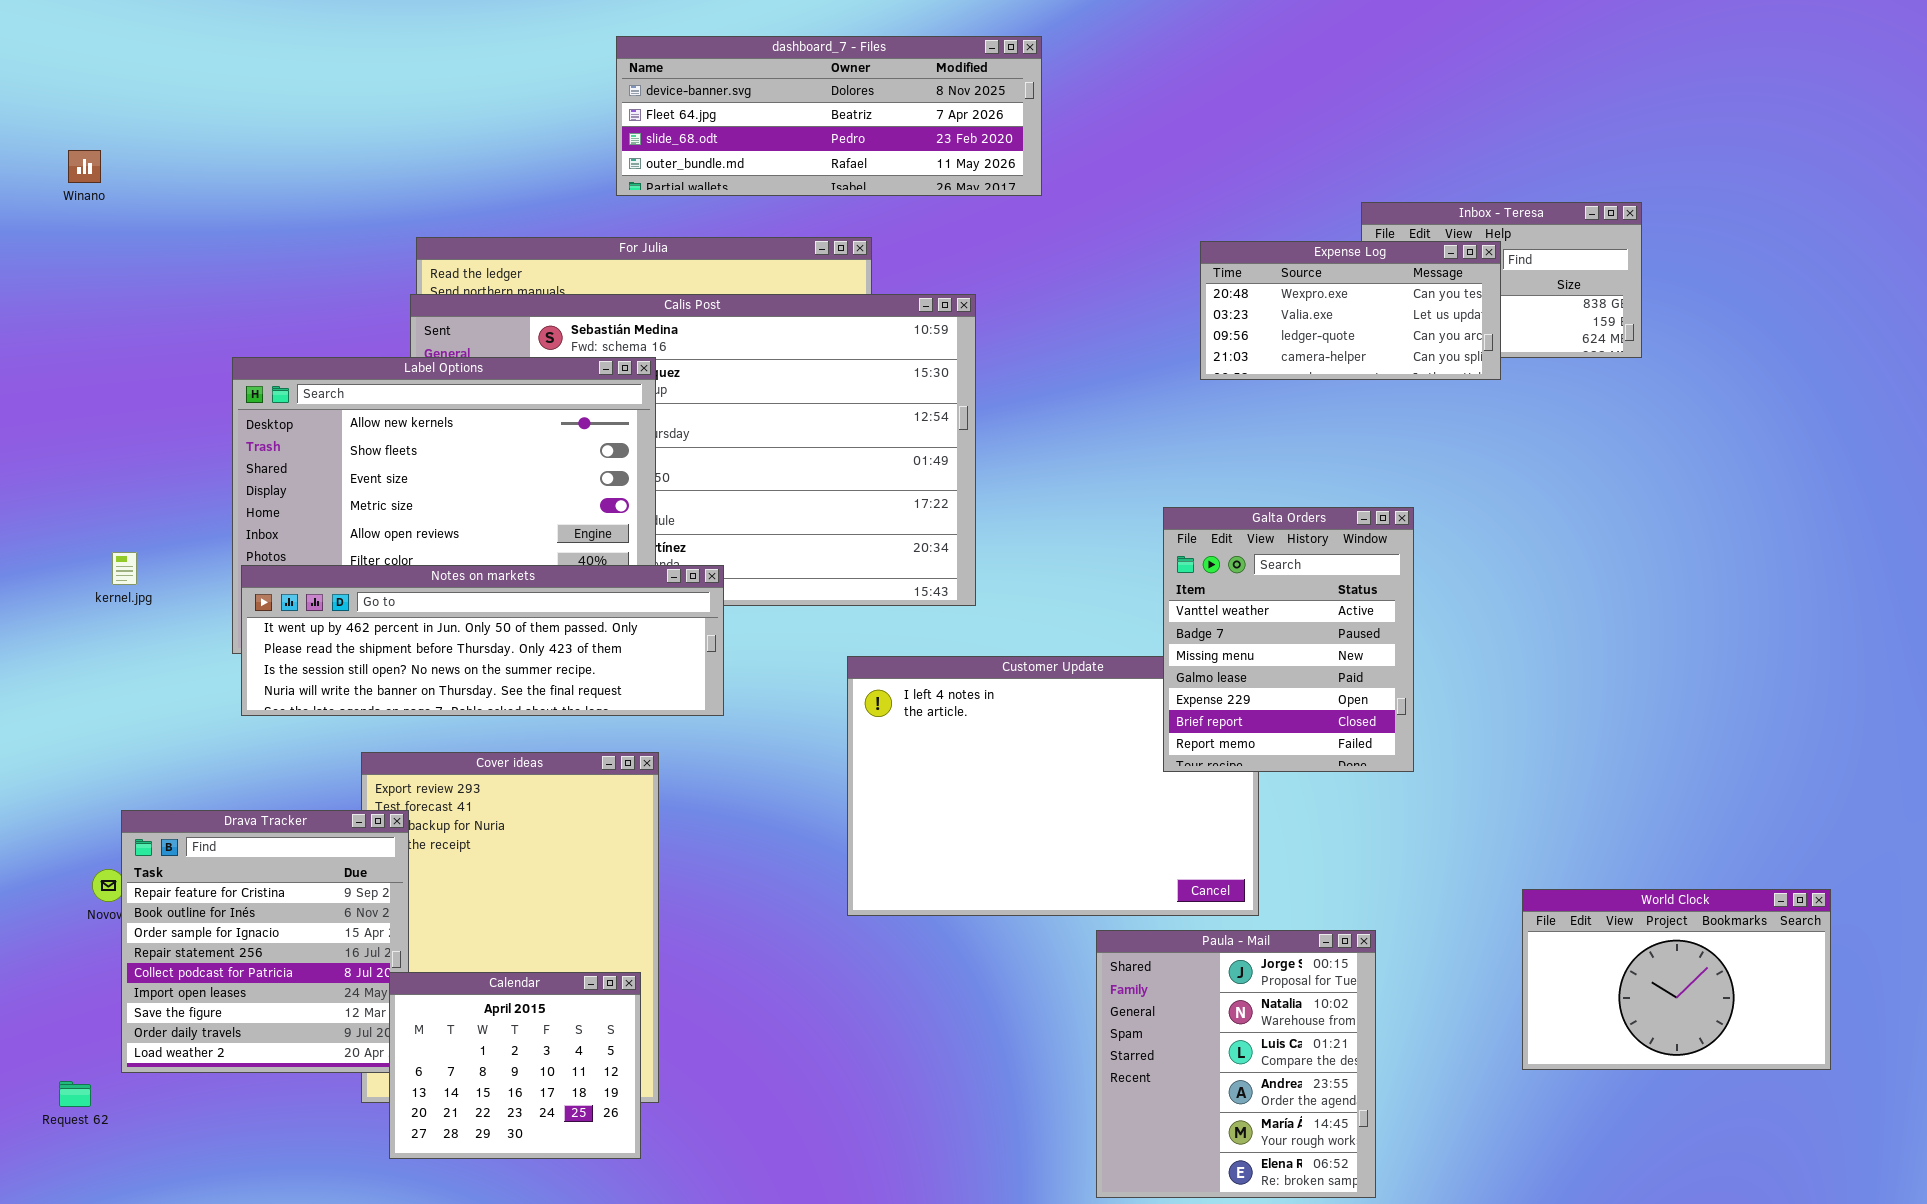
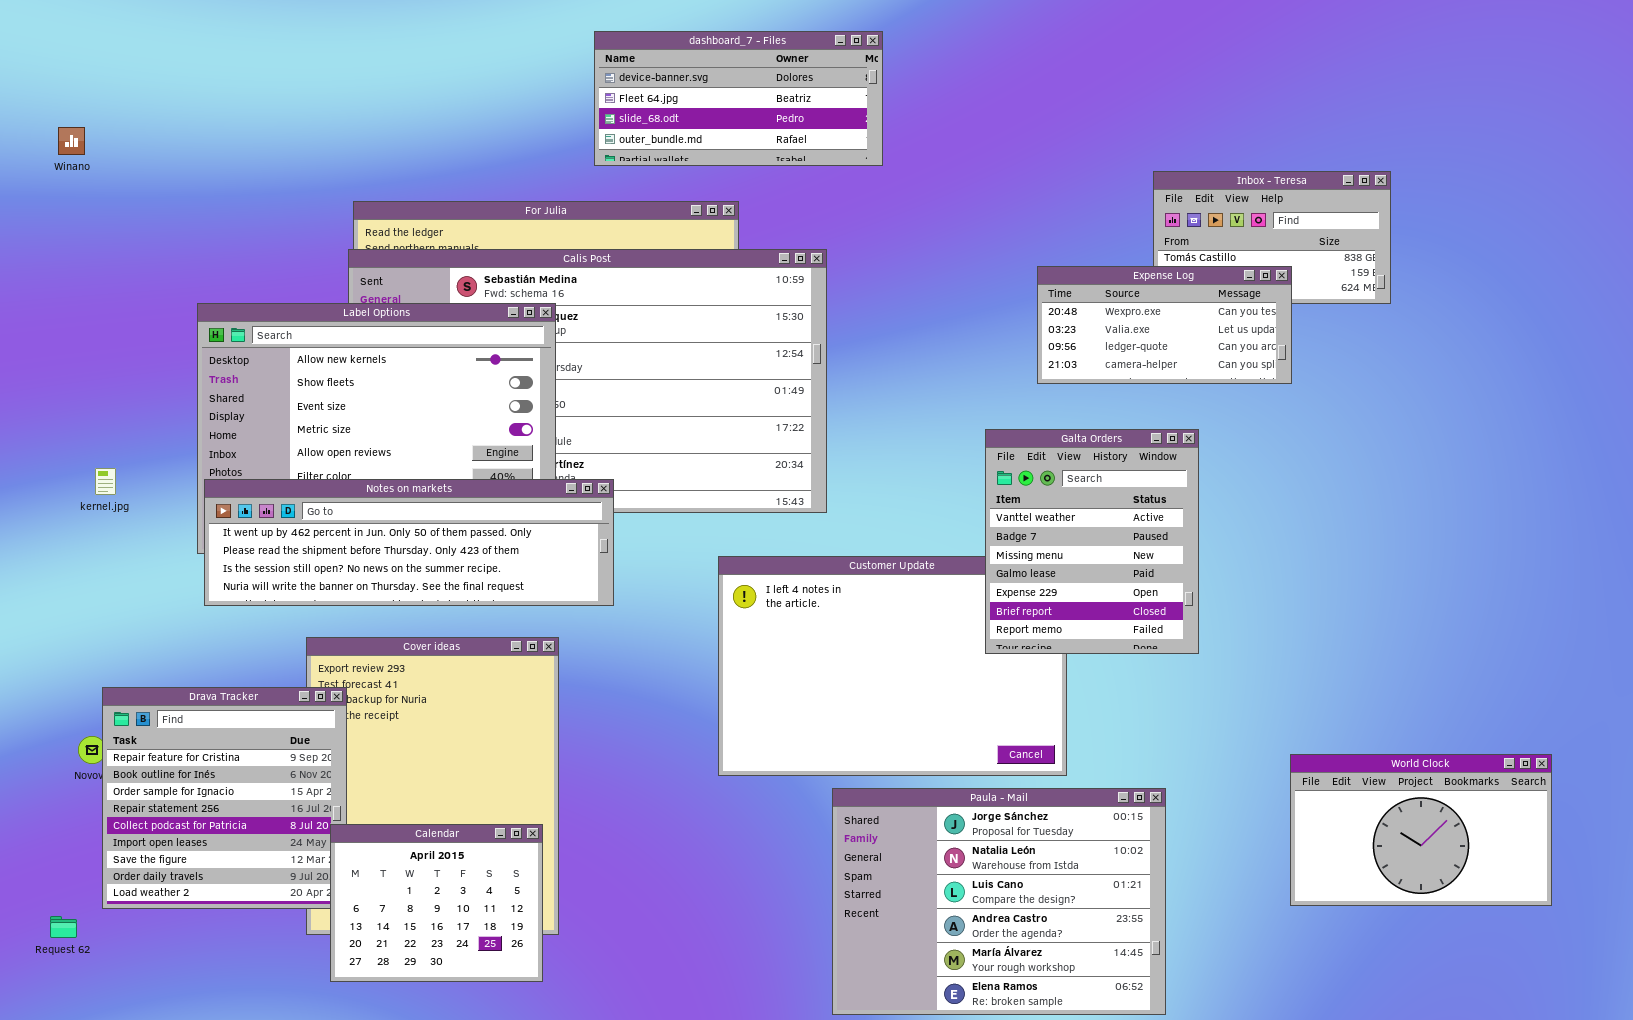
dashboard_7 - Files: [616,36,1042,196] -> [594,31,883,166], resized
Expense Log: [1200,241,1501,380] -> [1037,266,1292,384], moved
Paula - Mail: [1096,930,1376,1198] -> [832,788,1166,1015], resized

